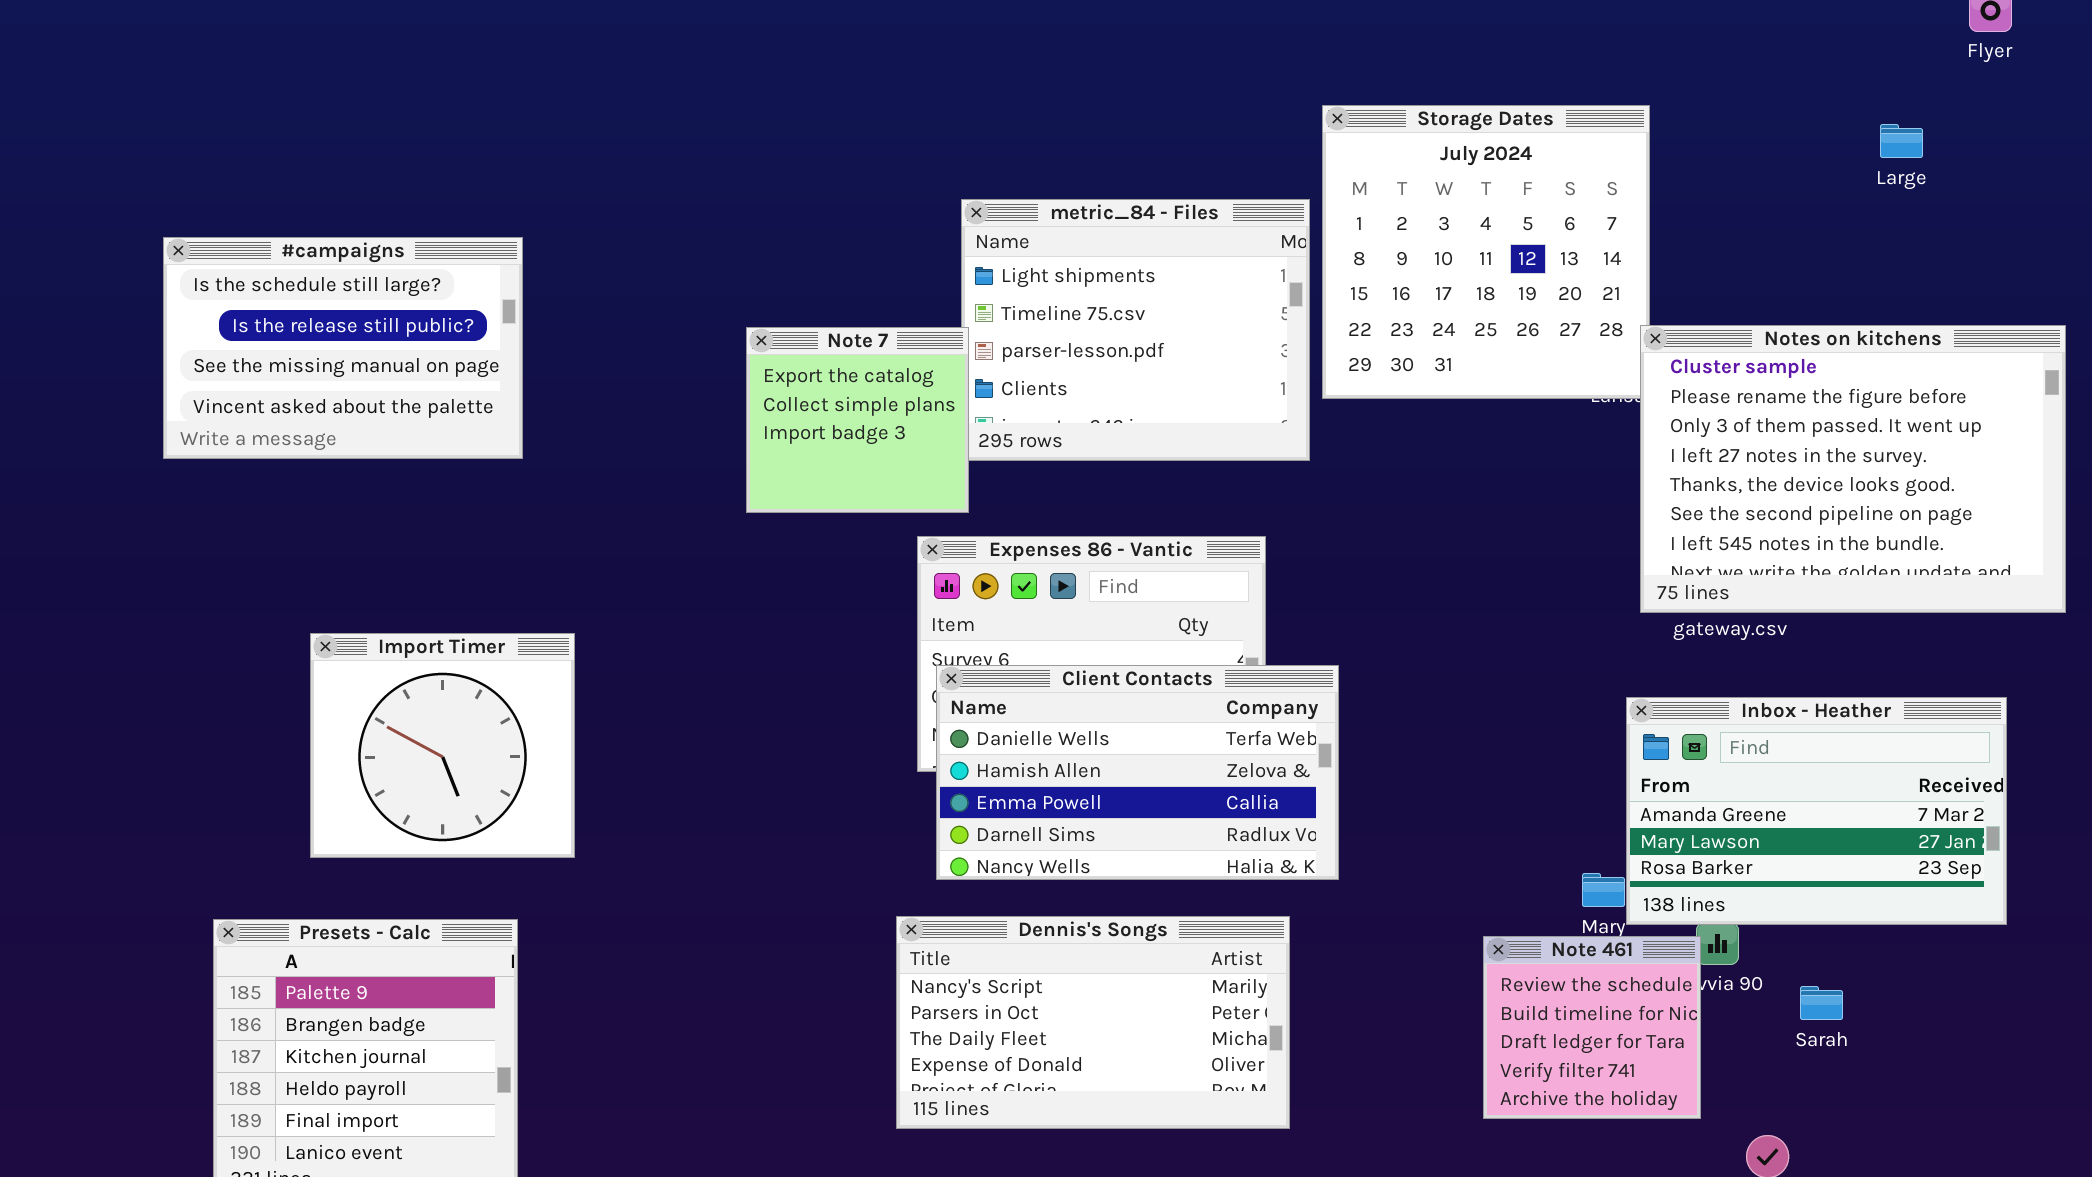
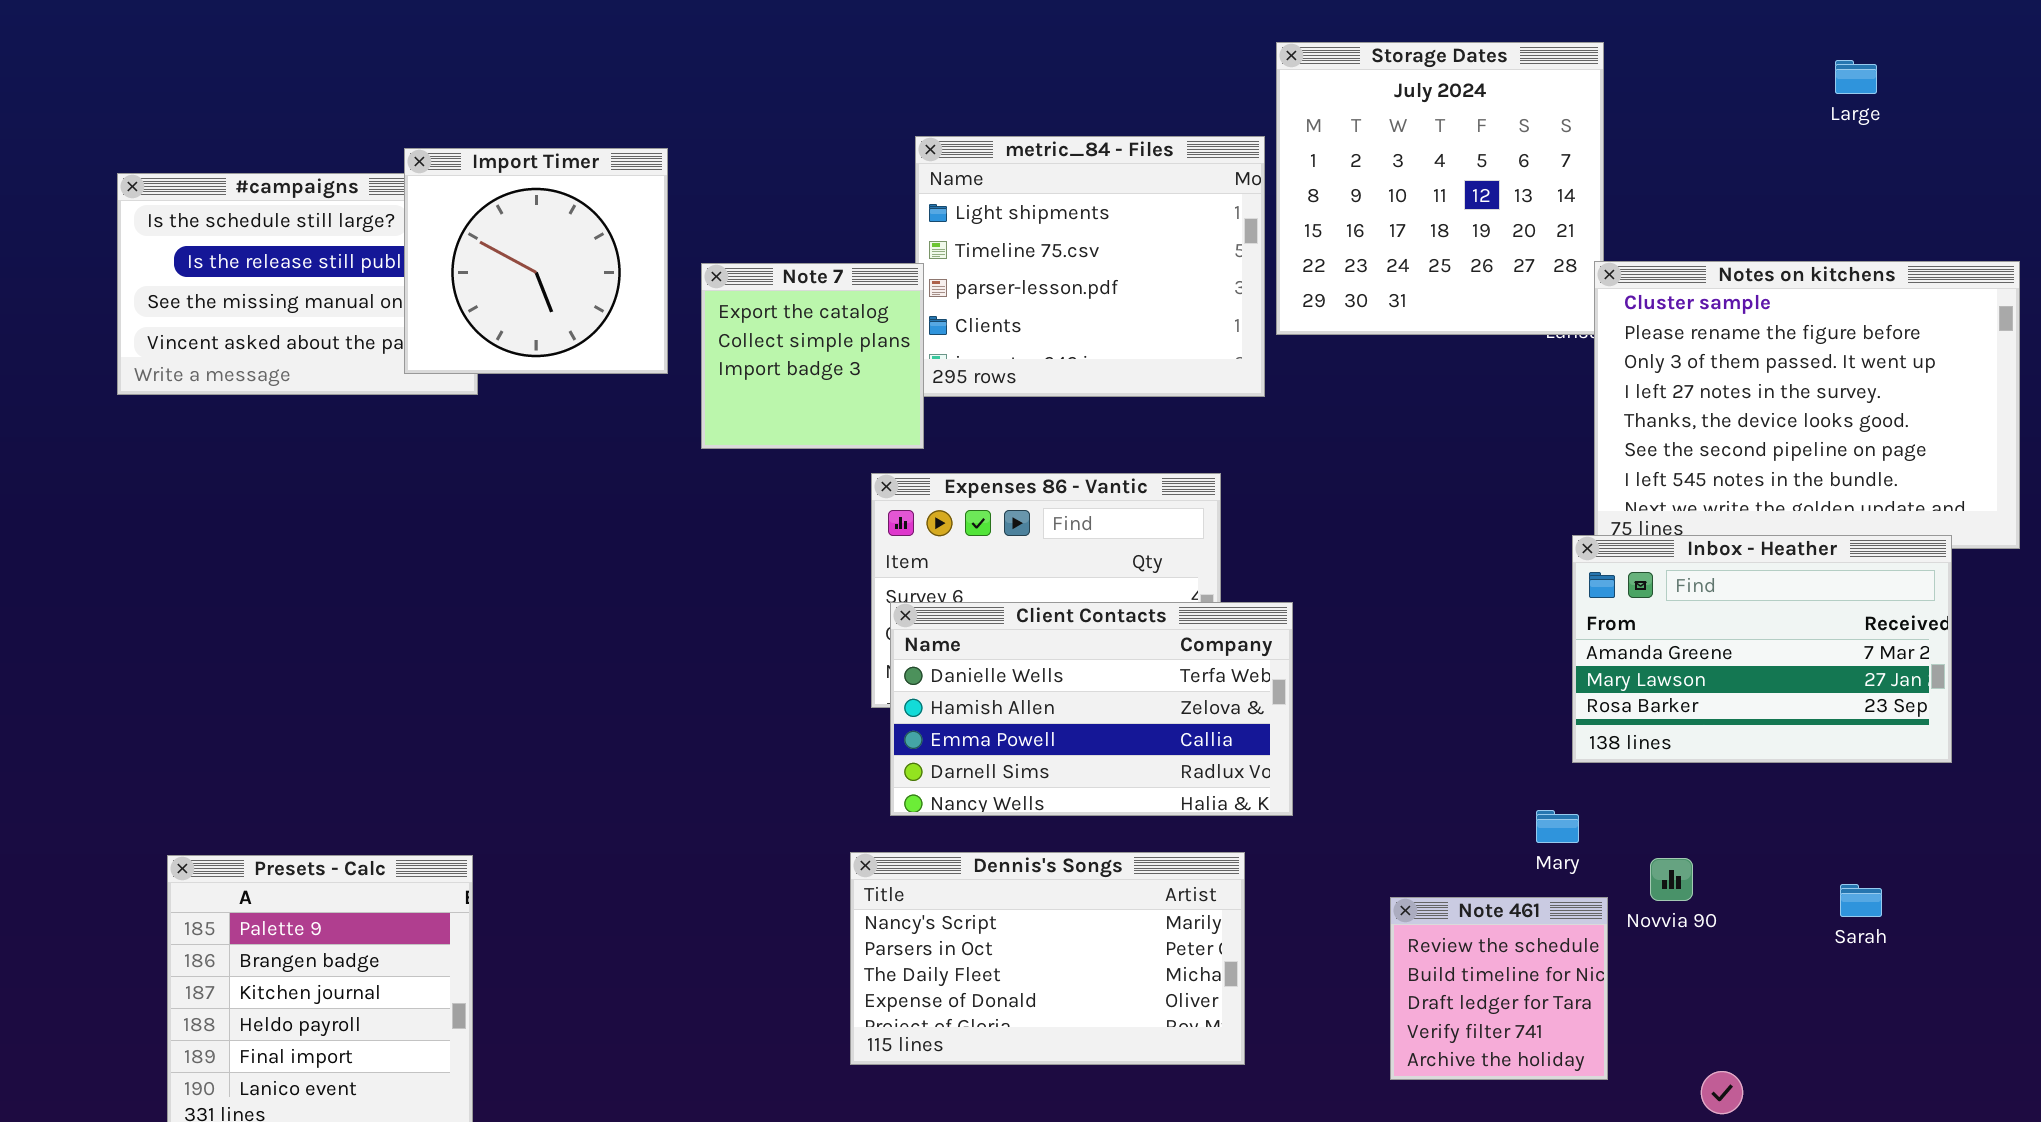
Import Timer: [310,633,575,858] -> [404,148,668,374], moved
Inbox - Heather: [1626,697,2007,925] -> [1572,535,1952,763], moved
Note 461: [1483,936,1701,1119] -> [1390,897,1608,1080], moved
Sarah: [1800,986,1843,1020] -> [1840,884,1882,917], moved

